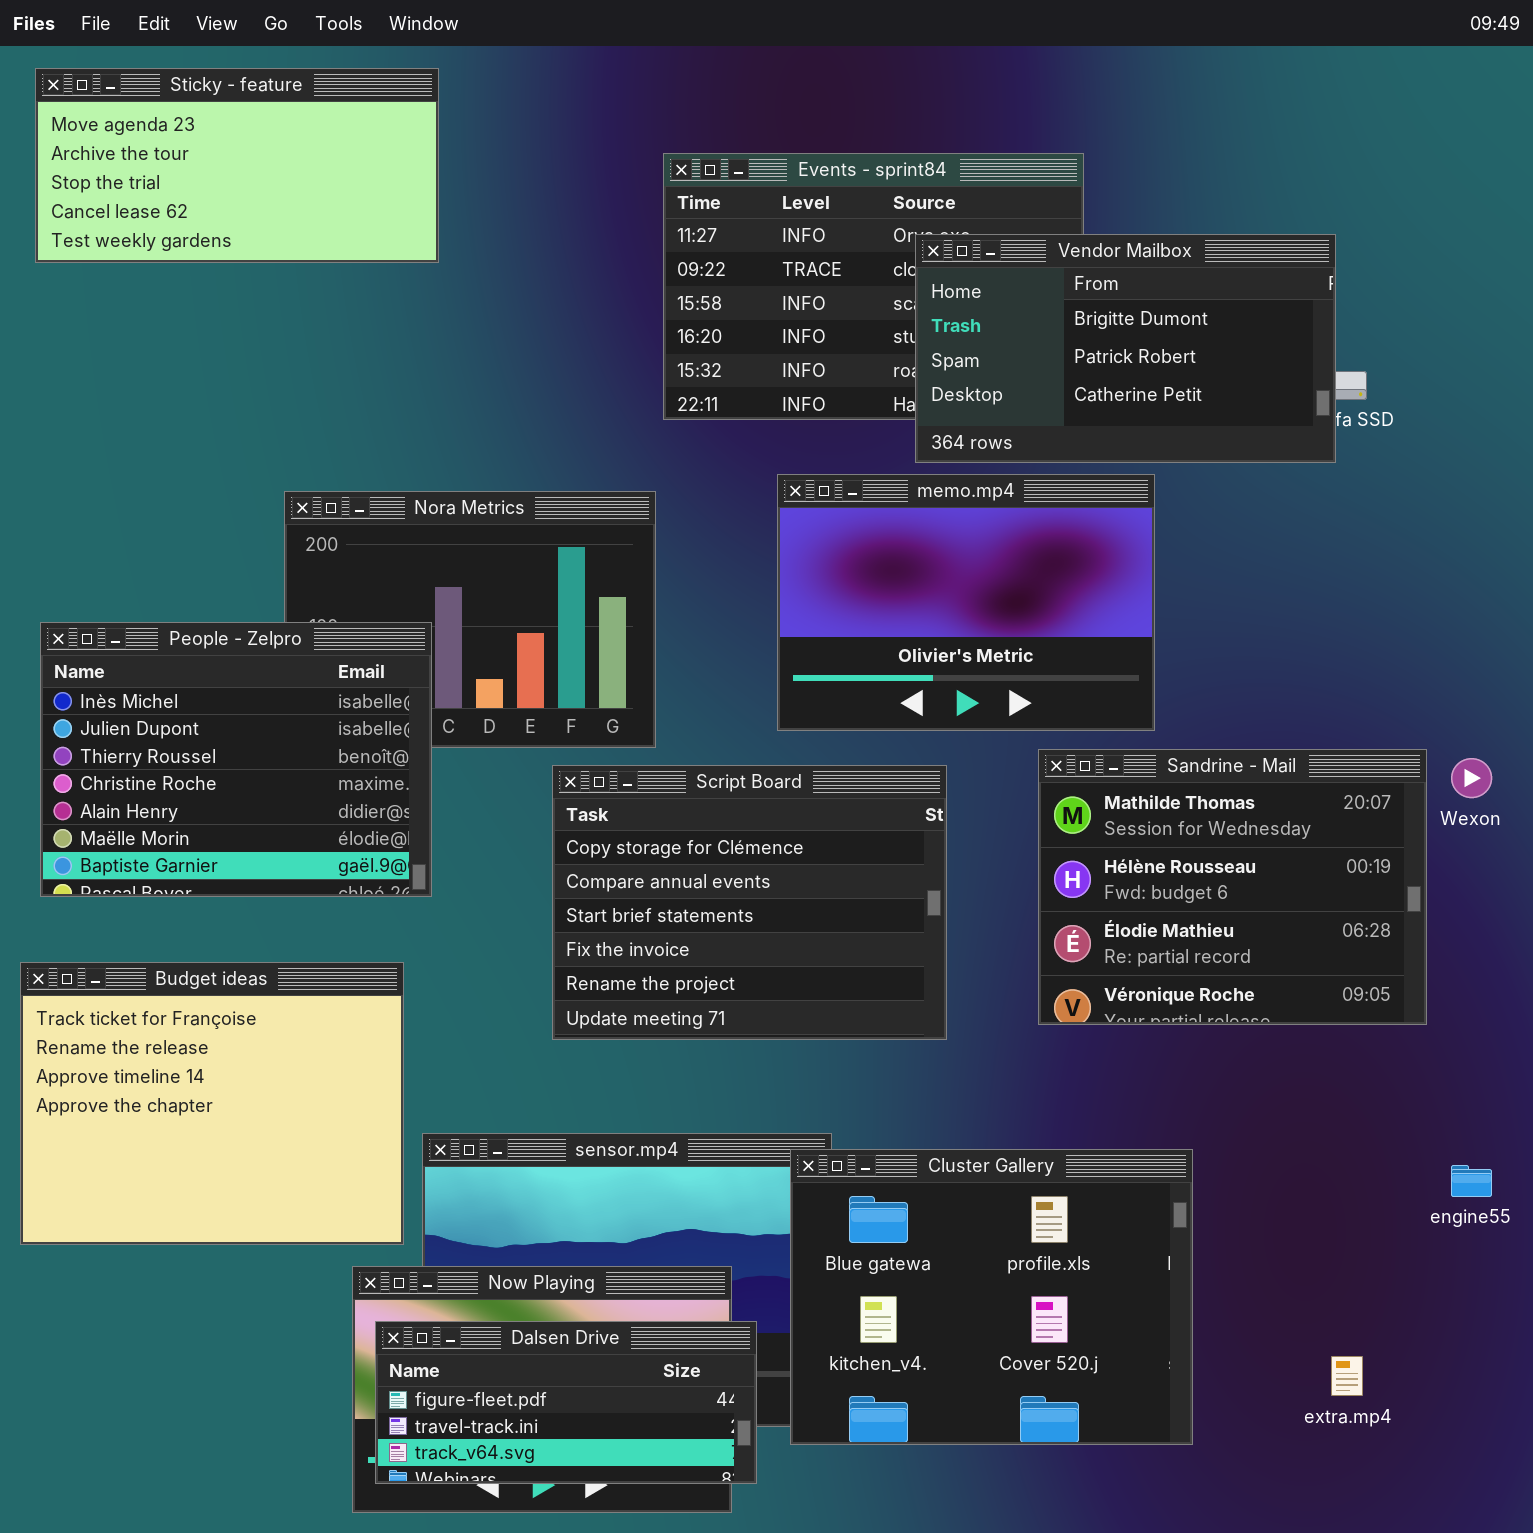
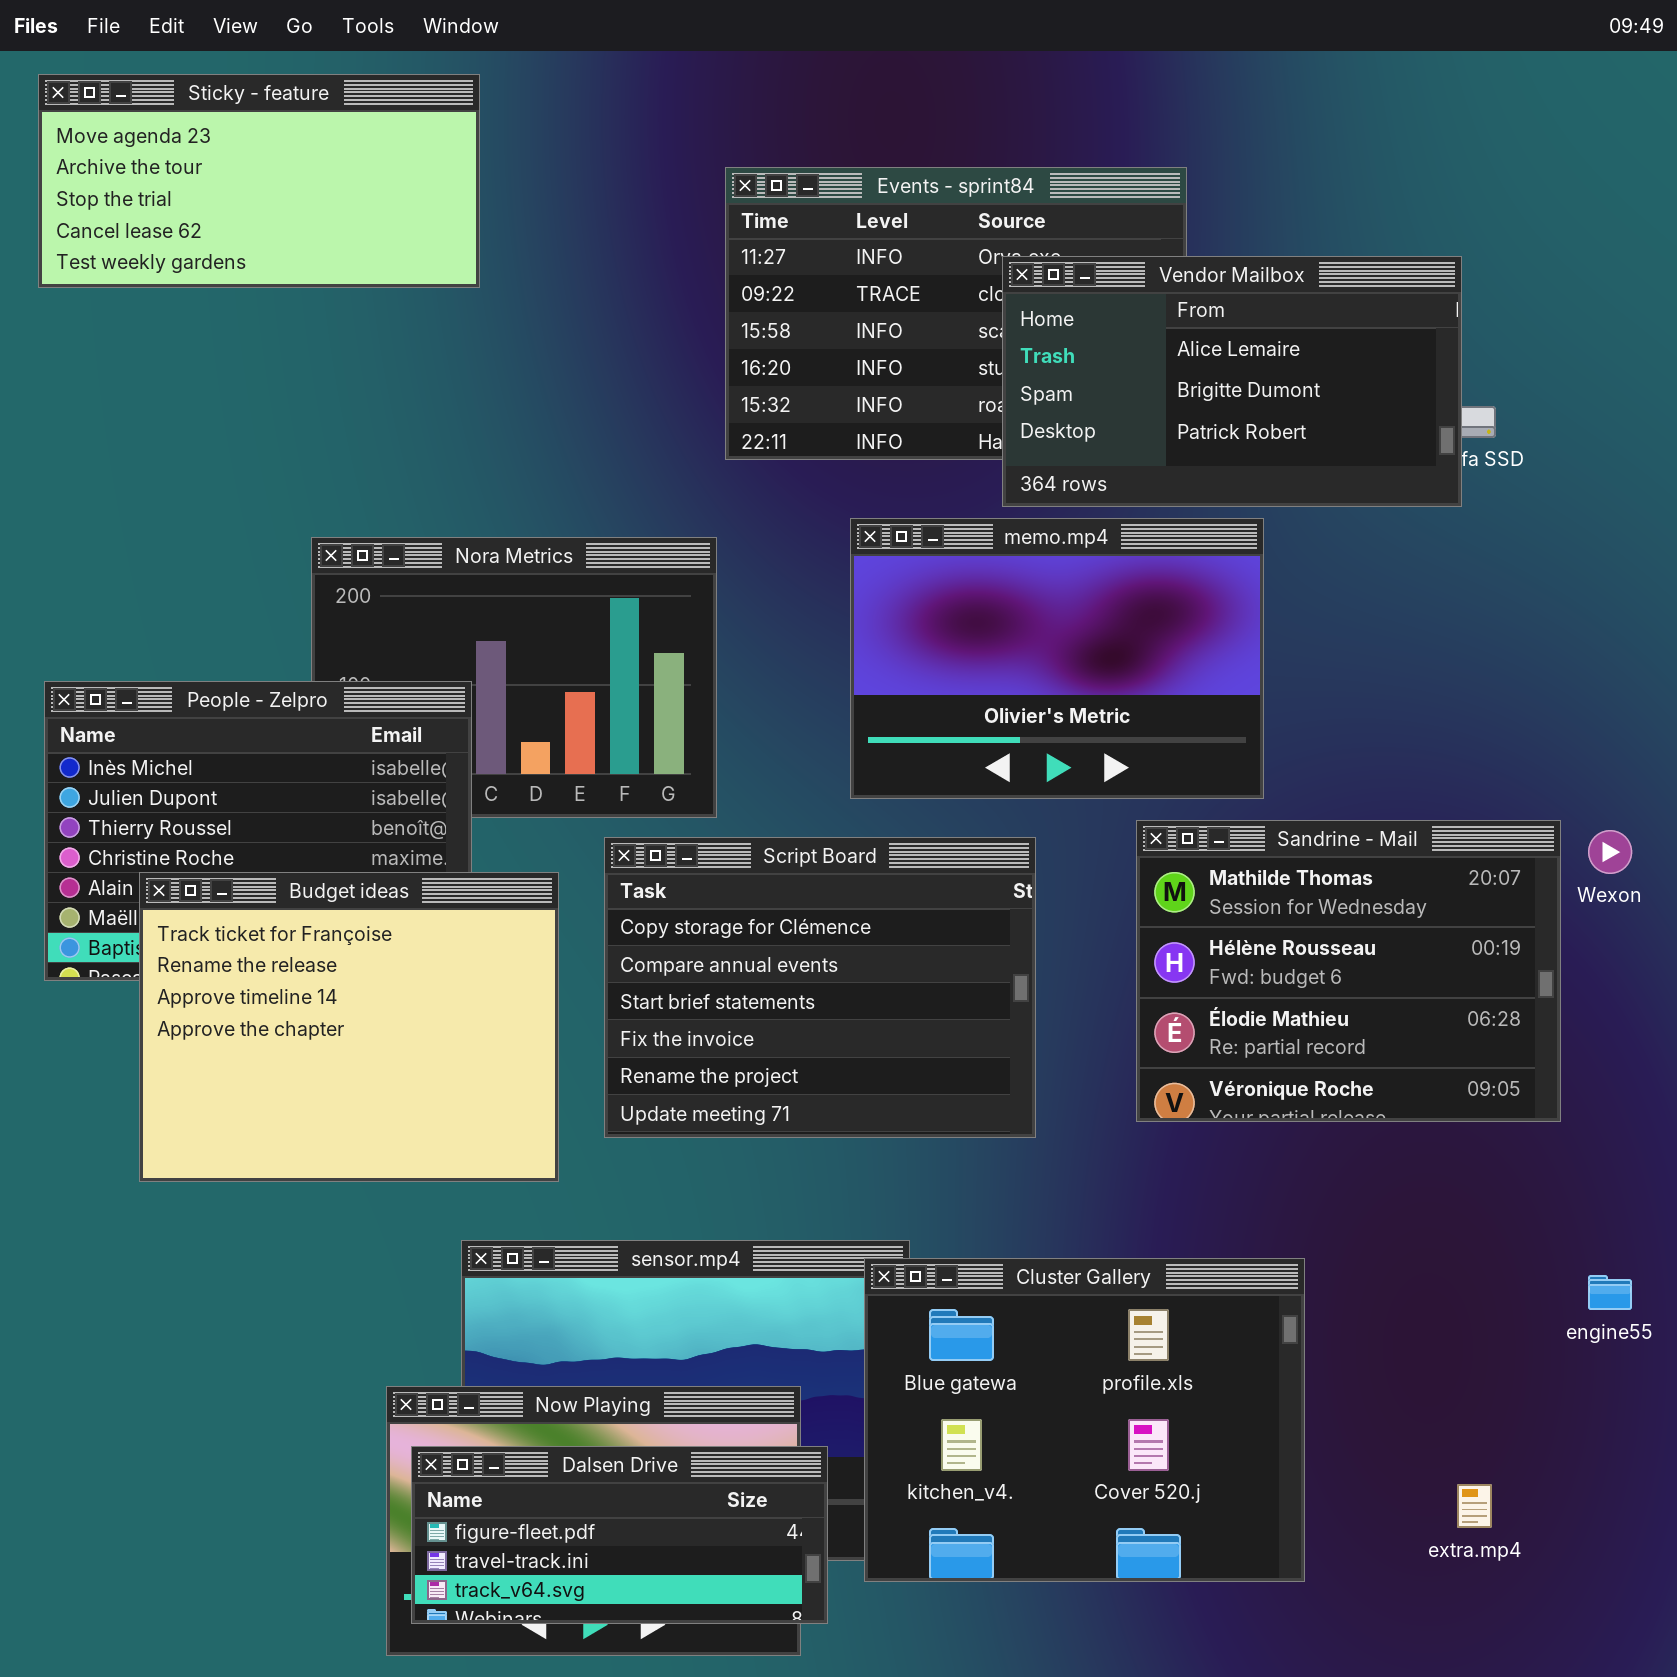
Vendor Mailbox: [915,234,1336,463] -> [1002,256,1462,507], scrolled up 1 row
Budget ideas: [20,962,404,1245] -> [139,872,559,1182], moved

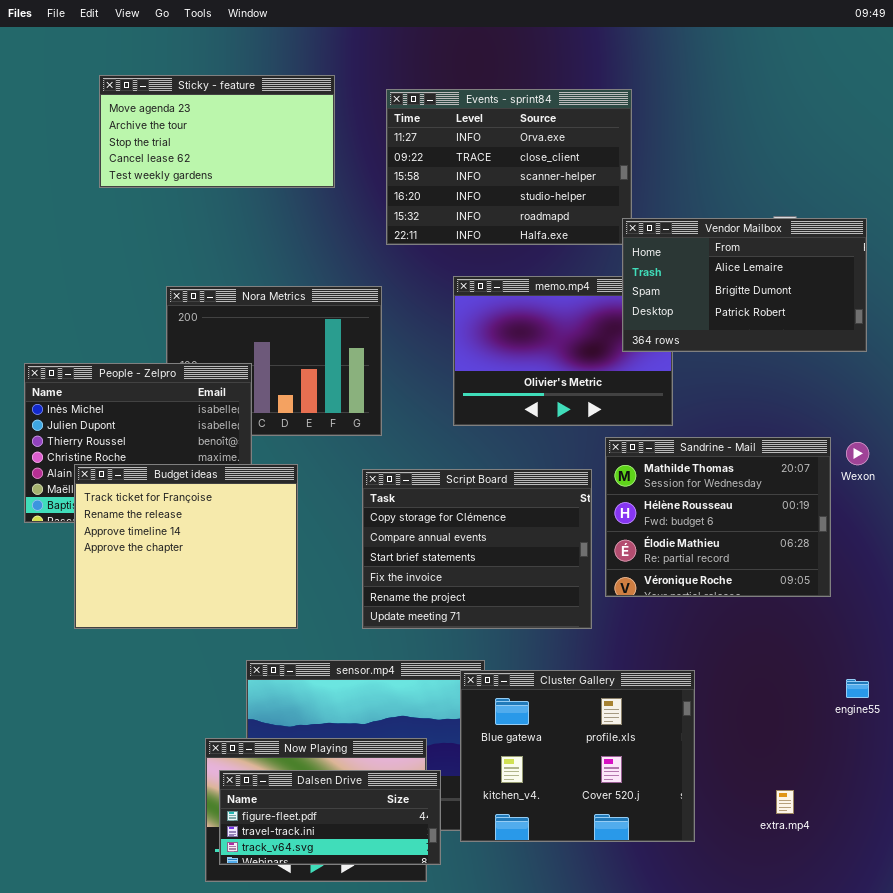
Sticky - feature: [38,74,480,288] -> [99,75,335,188], moved
Vendor Mailbox: [1002,256,1462,507] -> [622,218,867,352], moved
Script Board: [604,837,1036,1138] -> [362,469,592,629], moved

